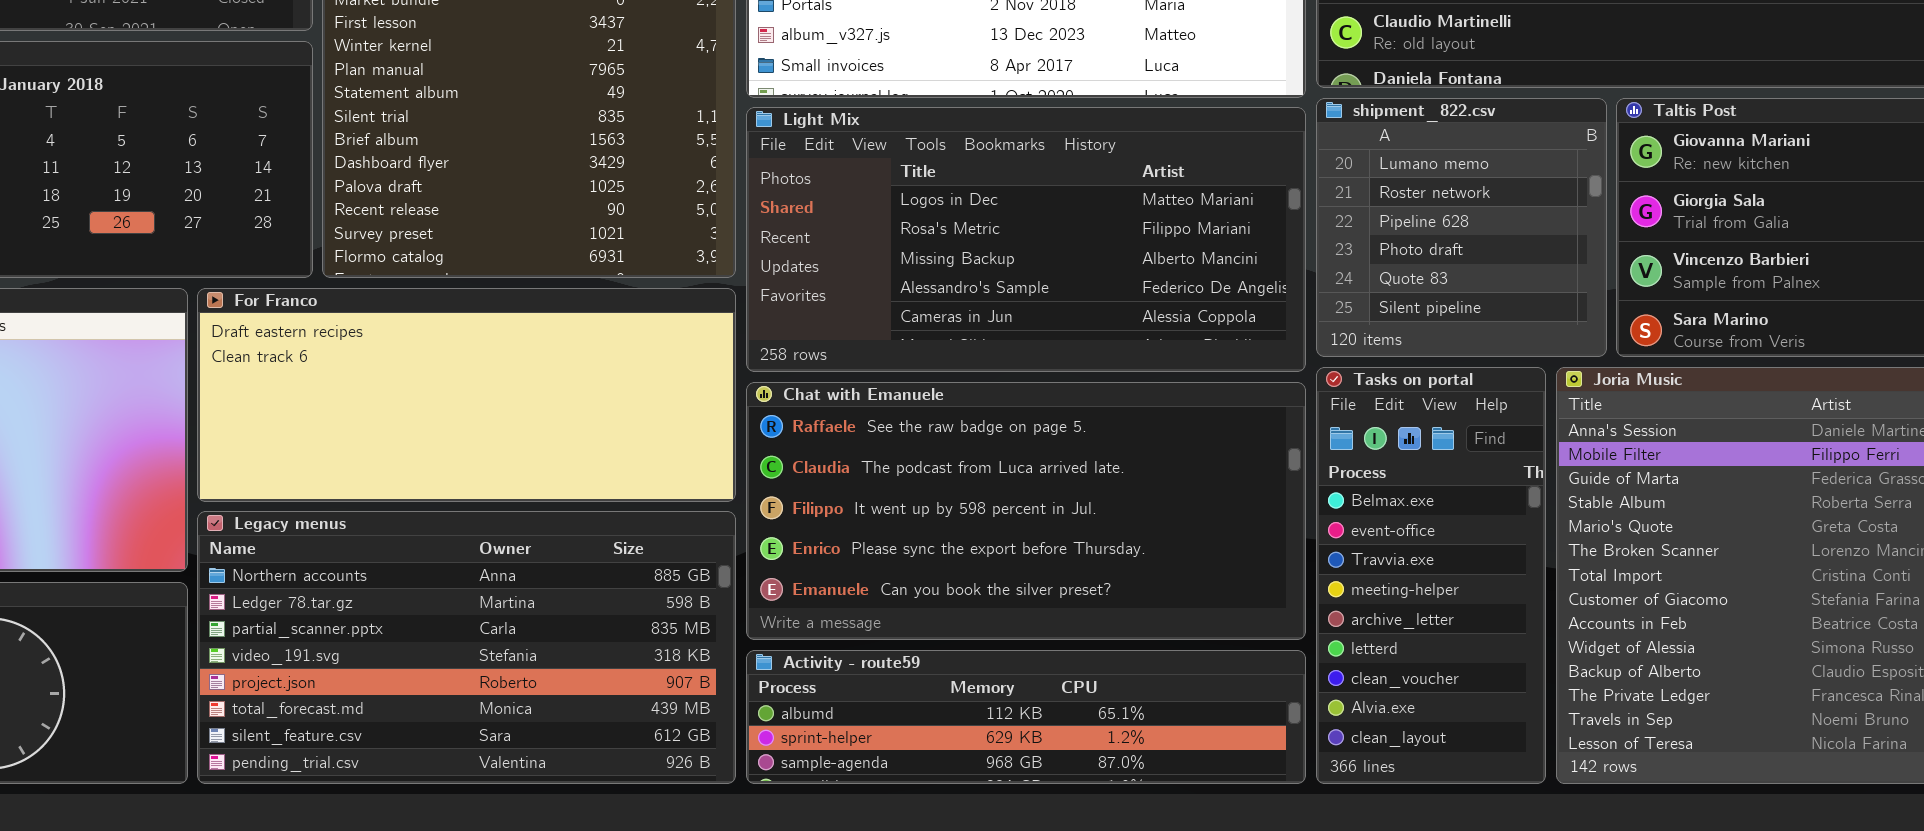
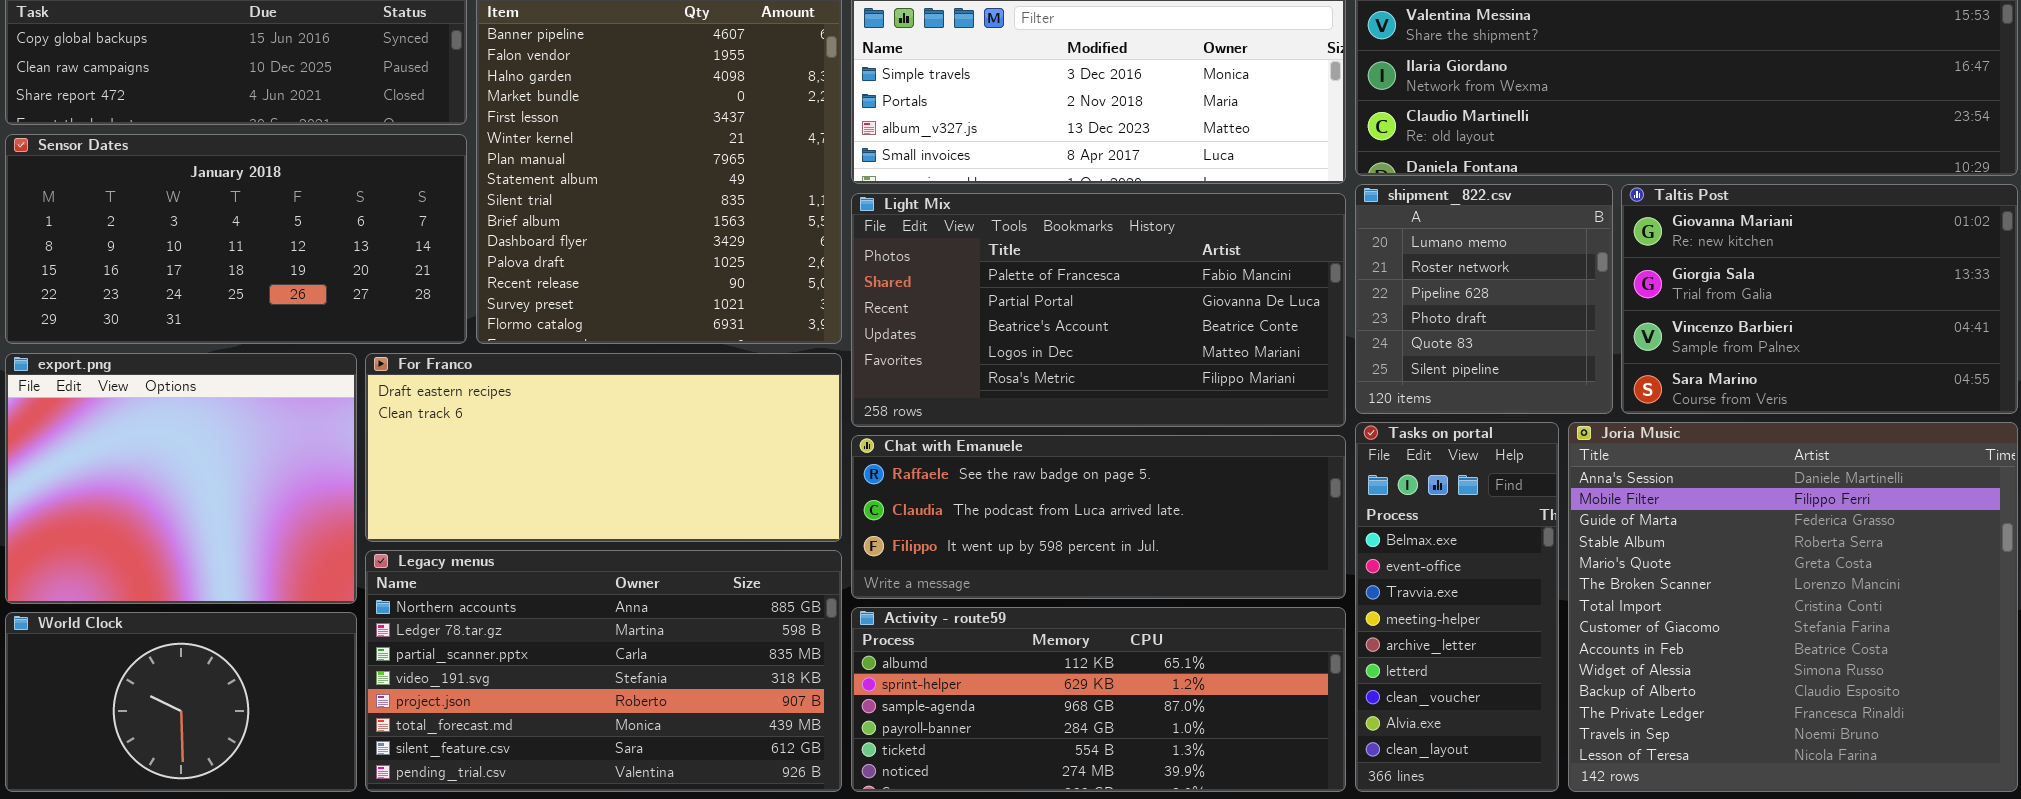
Light Mix: [746,107,1306,372] -> [851,193,1346,427], scrolled up 3 rows
Chat with Emanuele: [746,382,1306,640] -> [851,435,1346,599], resized
Activity - route59: [746,650,1306,784] -> [851,607,1346,792], resized

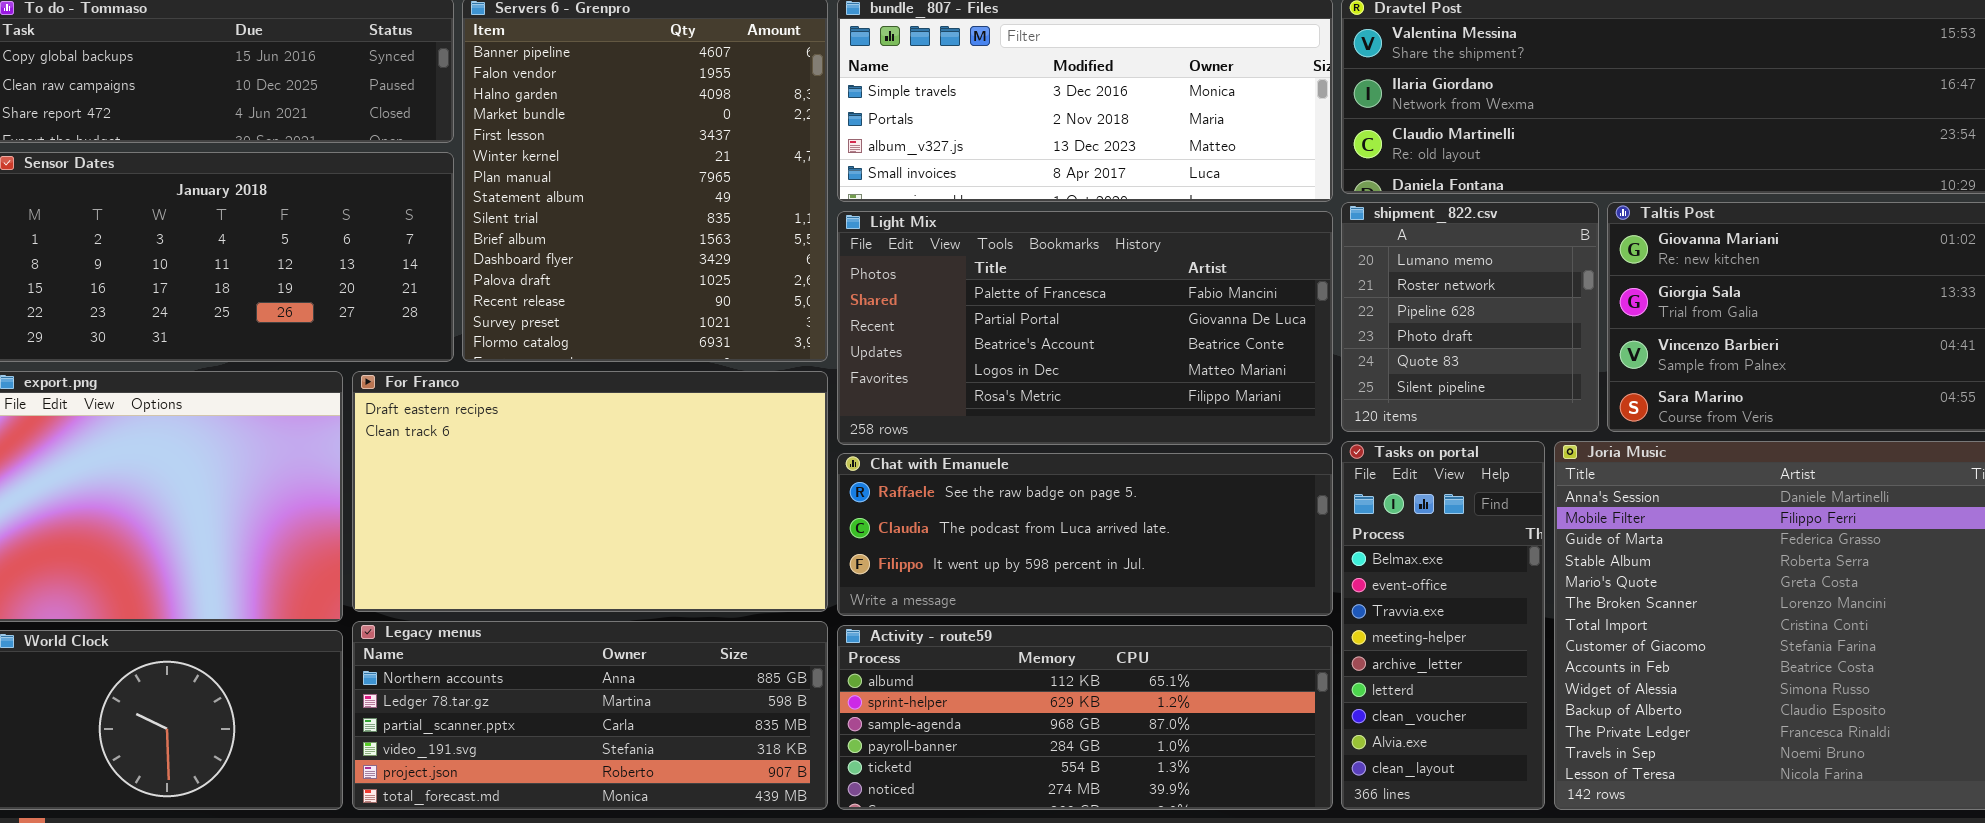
For Franco: [365,353,842,542] -> [352,371,828,612], resized
Legacy menus: [365,550,842,792] -> [352,621,828,810], resized

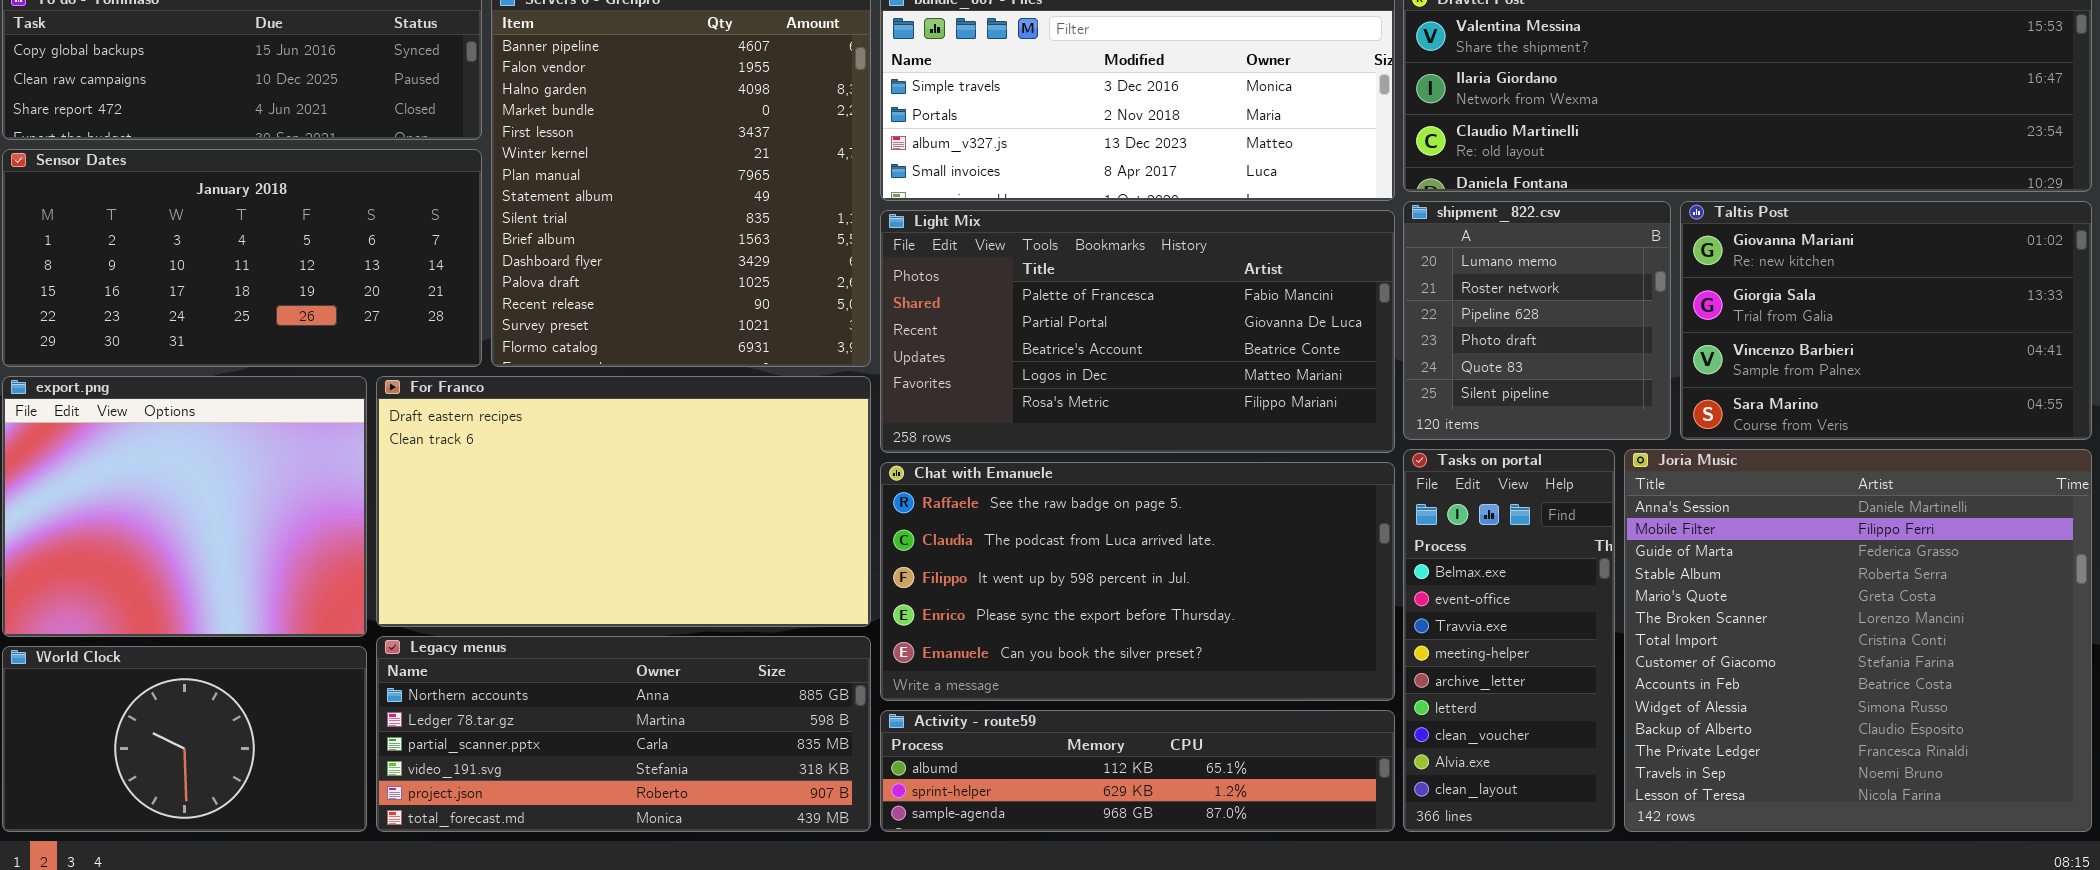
Chat with Emanuele: [837,453,1333,616] -> [880,462,1395,701], resized
Activity - route59: [837,625,1333,810] -> [880,710,1395,832], resized

